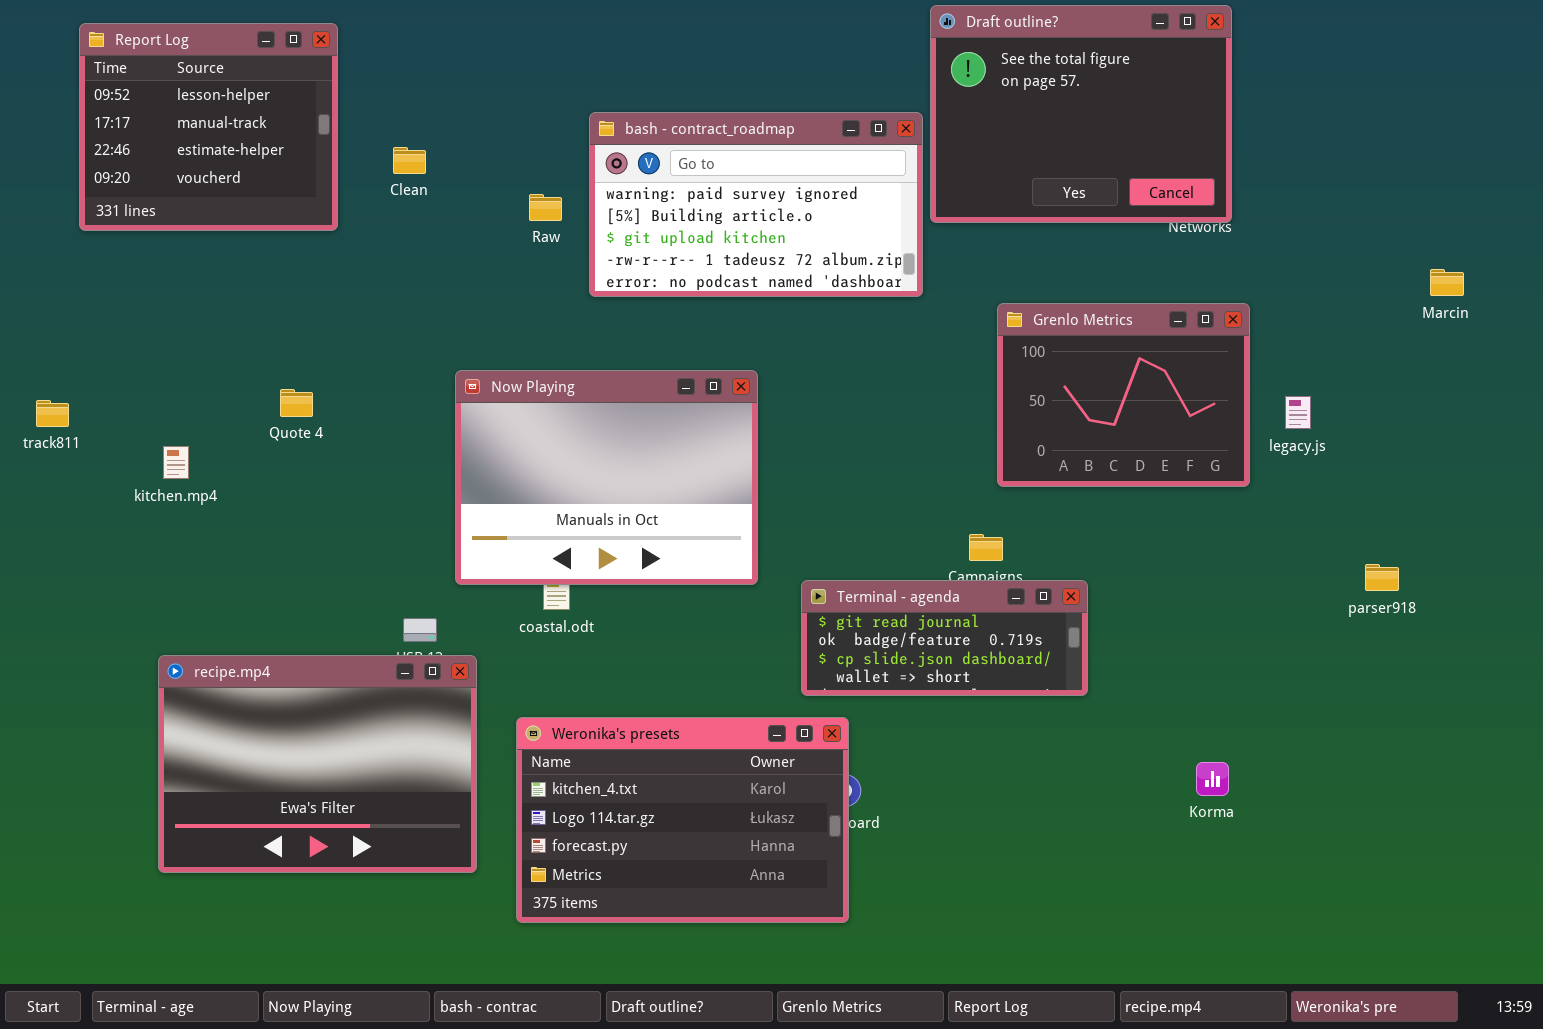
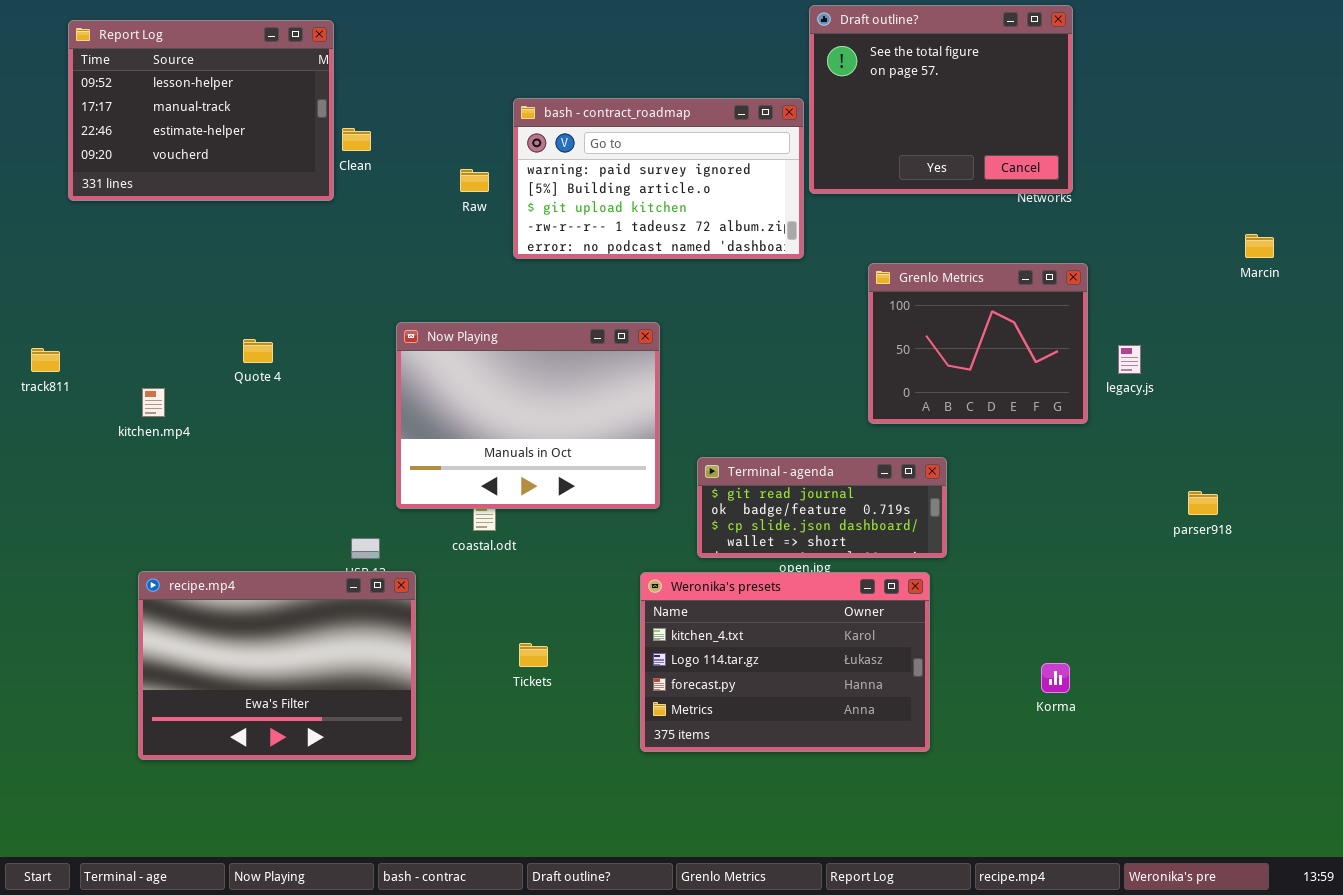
Report Log: [79,23,338,231] -> [68,20,334,201], resized
Terminal - agenda: [801,580,1088,696] -> [697,457,947,558], moved
Weronika's presets: [516,717,849,923] -> [640,572,930,752], moved

